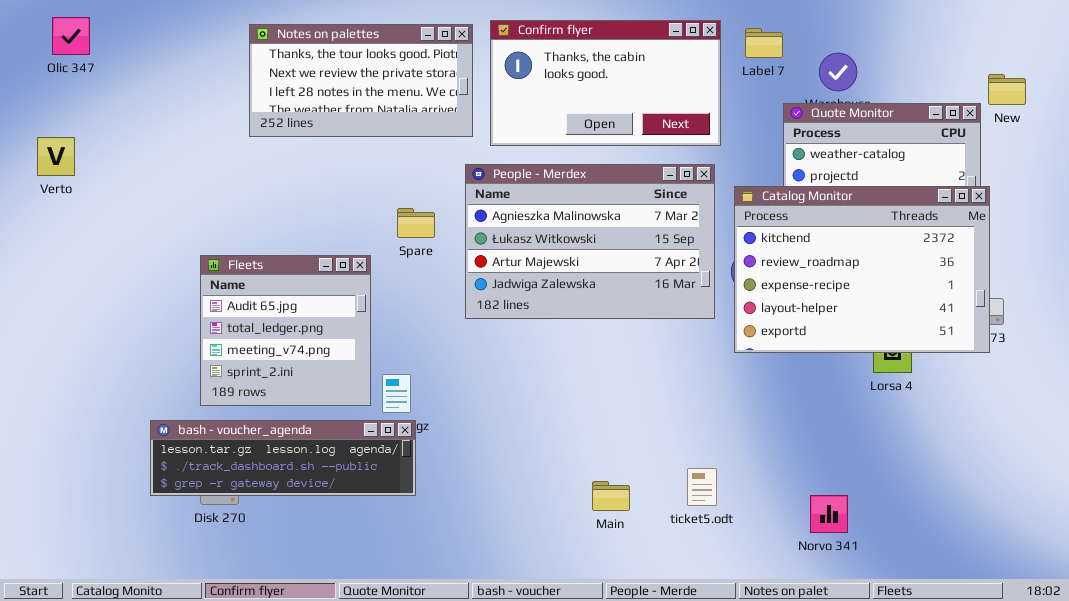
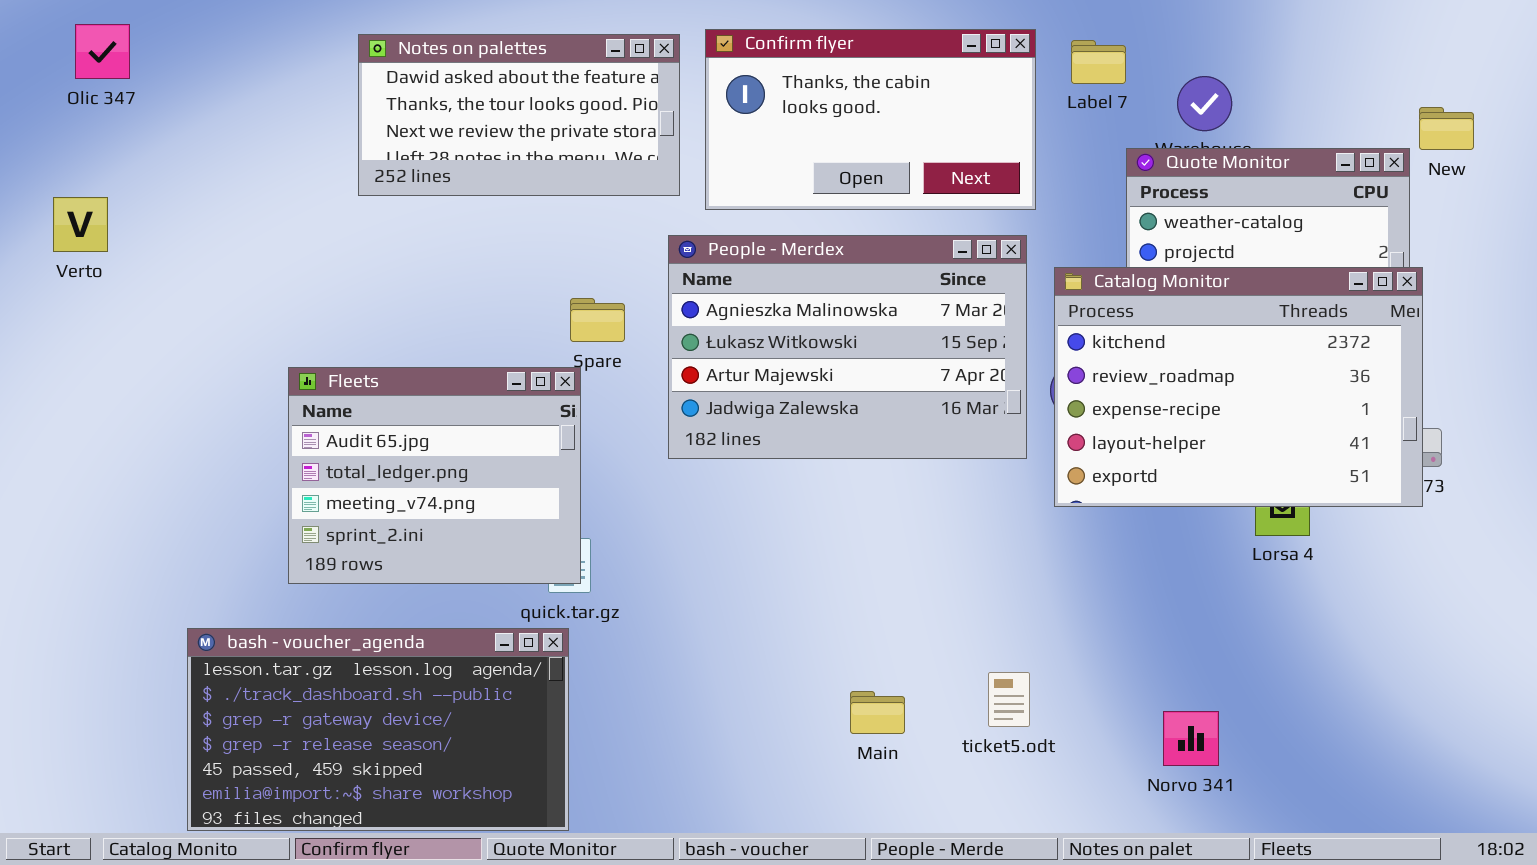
Notes on palettes: [249,24,473,137] -> [358,34,680,196], scrolled up 1 row
Fleets: [200,255,371,406] -> [288,367,581,584], resized
bash - voucher_agenda: [150,420,416,496] -> [187,628,569,831], moved, resized

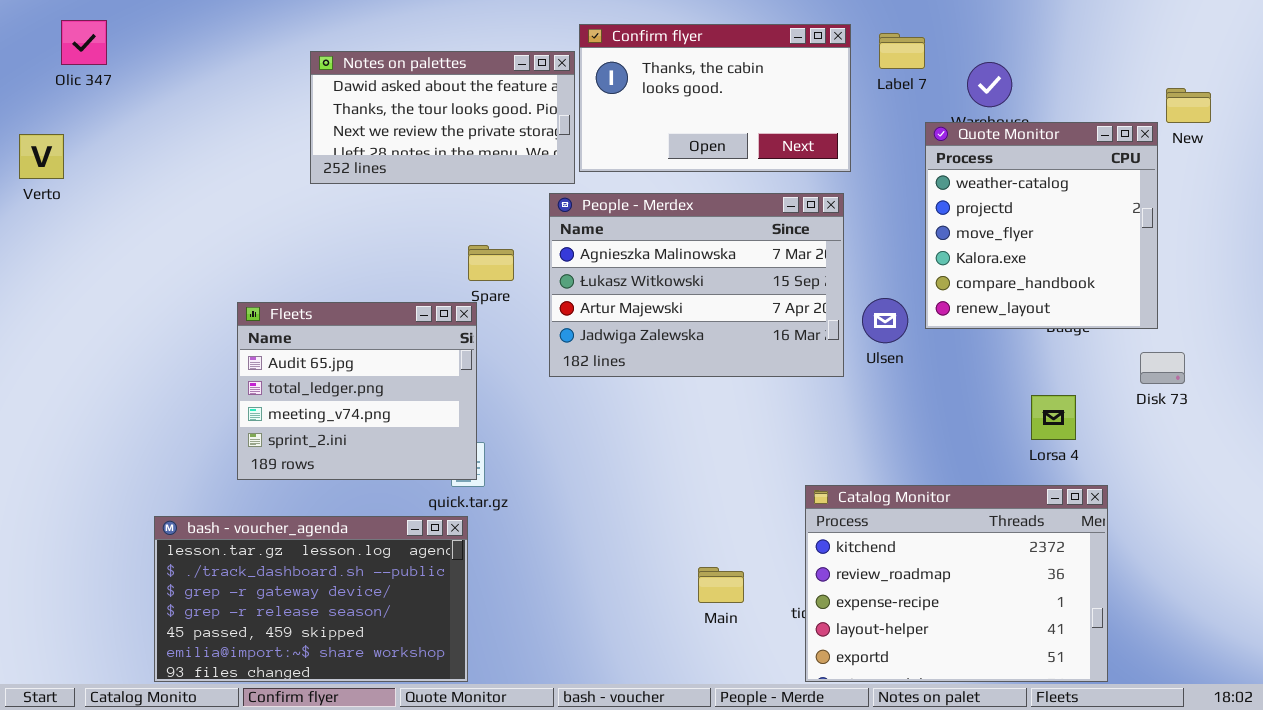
Notes on palettes: [358,34,680,196] -> [310,51,575,184], moved
Verto: [53,197,108,252] -> [19,134,64,179], moved
Catalog Monitor: [1054,267,1423,507] -> [805,485,1108,682], moved

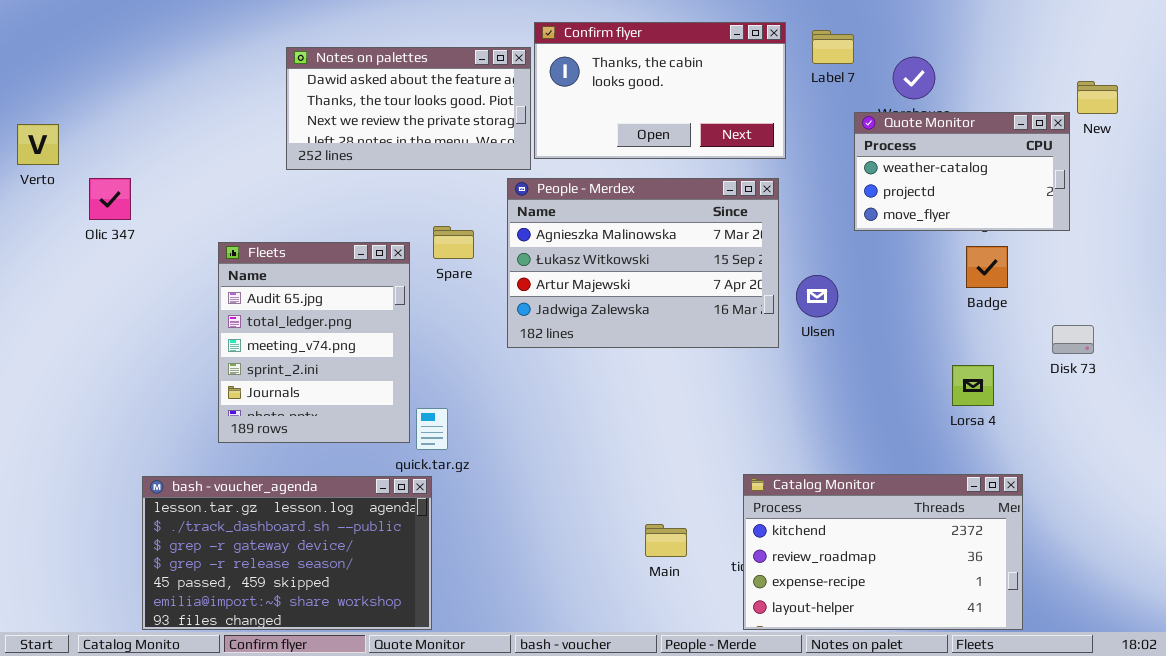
Olic 347: [61,20,107,65] -> [89,178,131,220], moved
Quote Monitor: [925,122,1158,329] -> [854,112,1070,231], resized
Fleets: [237,302,477,480] -> [218,242,410,443], resized
Catalog Monitor: [805,485,1108,682] -> [743,474,1023,630], resized

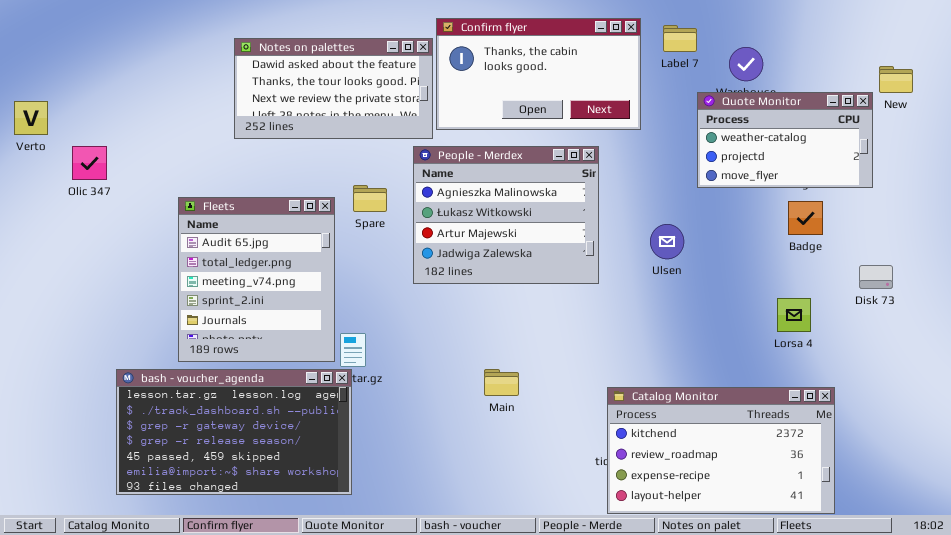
People - Merdex: [507,178,779,348] -> [413,146,599,284], resized
bash - voucher_agenda: [142,476,432,630] -> [116,369,352,495], moved
Main: [645,524,687,557] -> [484,369,519,396], moved

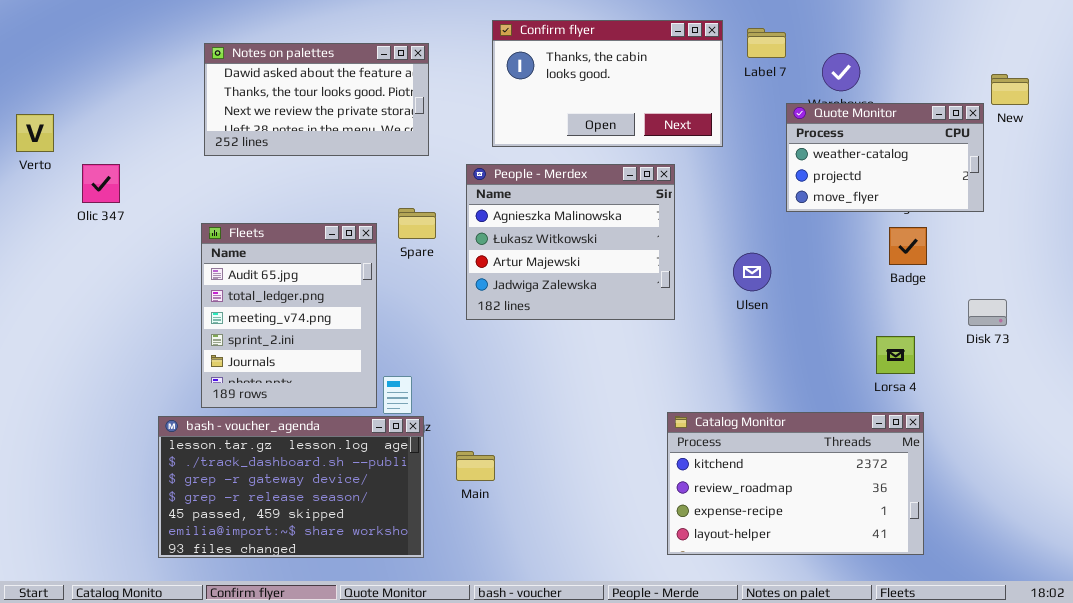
Notes on palettes: [234,38,433,139] -> [204,43,429,156], moved
Main: [484,369,519,396] -> [456,451,495,481], moved
bash - voucher_agenda: [116,369,352,495] -> [158,416,424,558], moved
Catalog Monitor: [607,387,835,514] -> [667,412,924,555], moved

